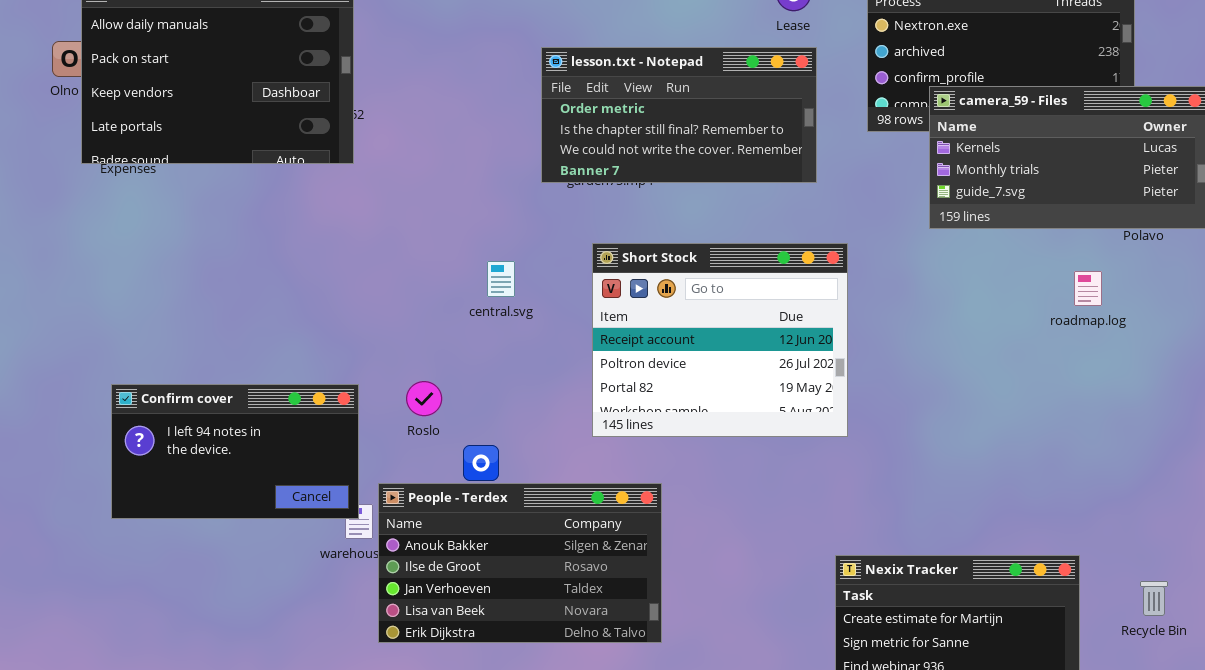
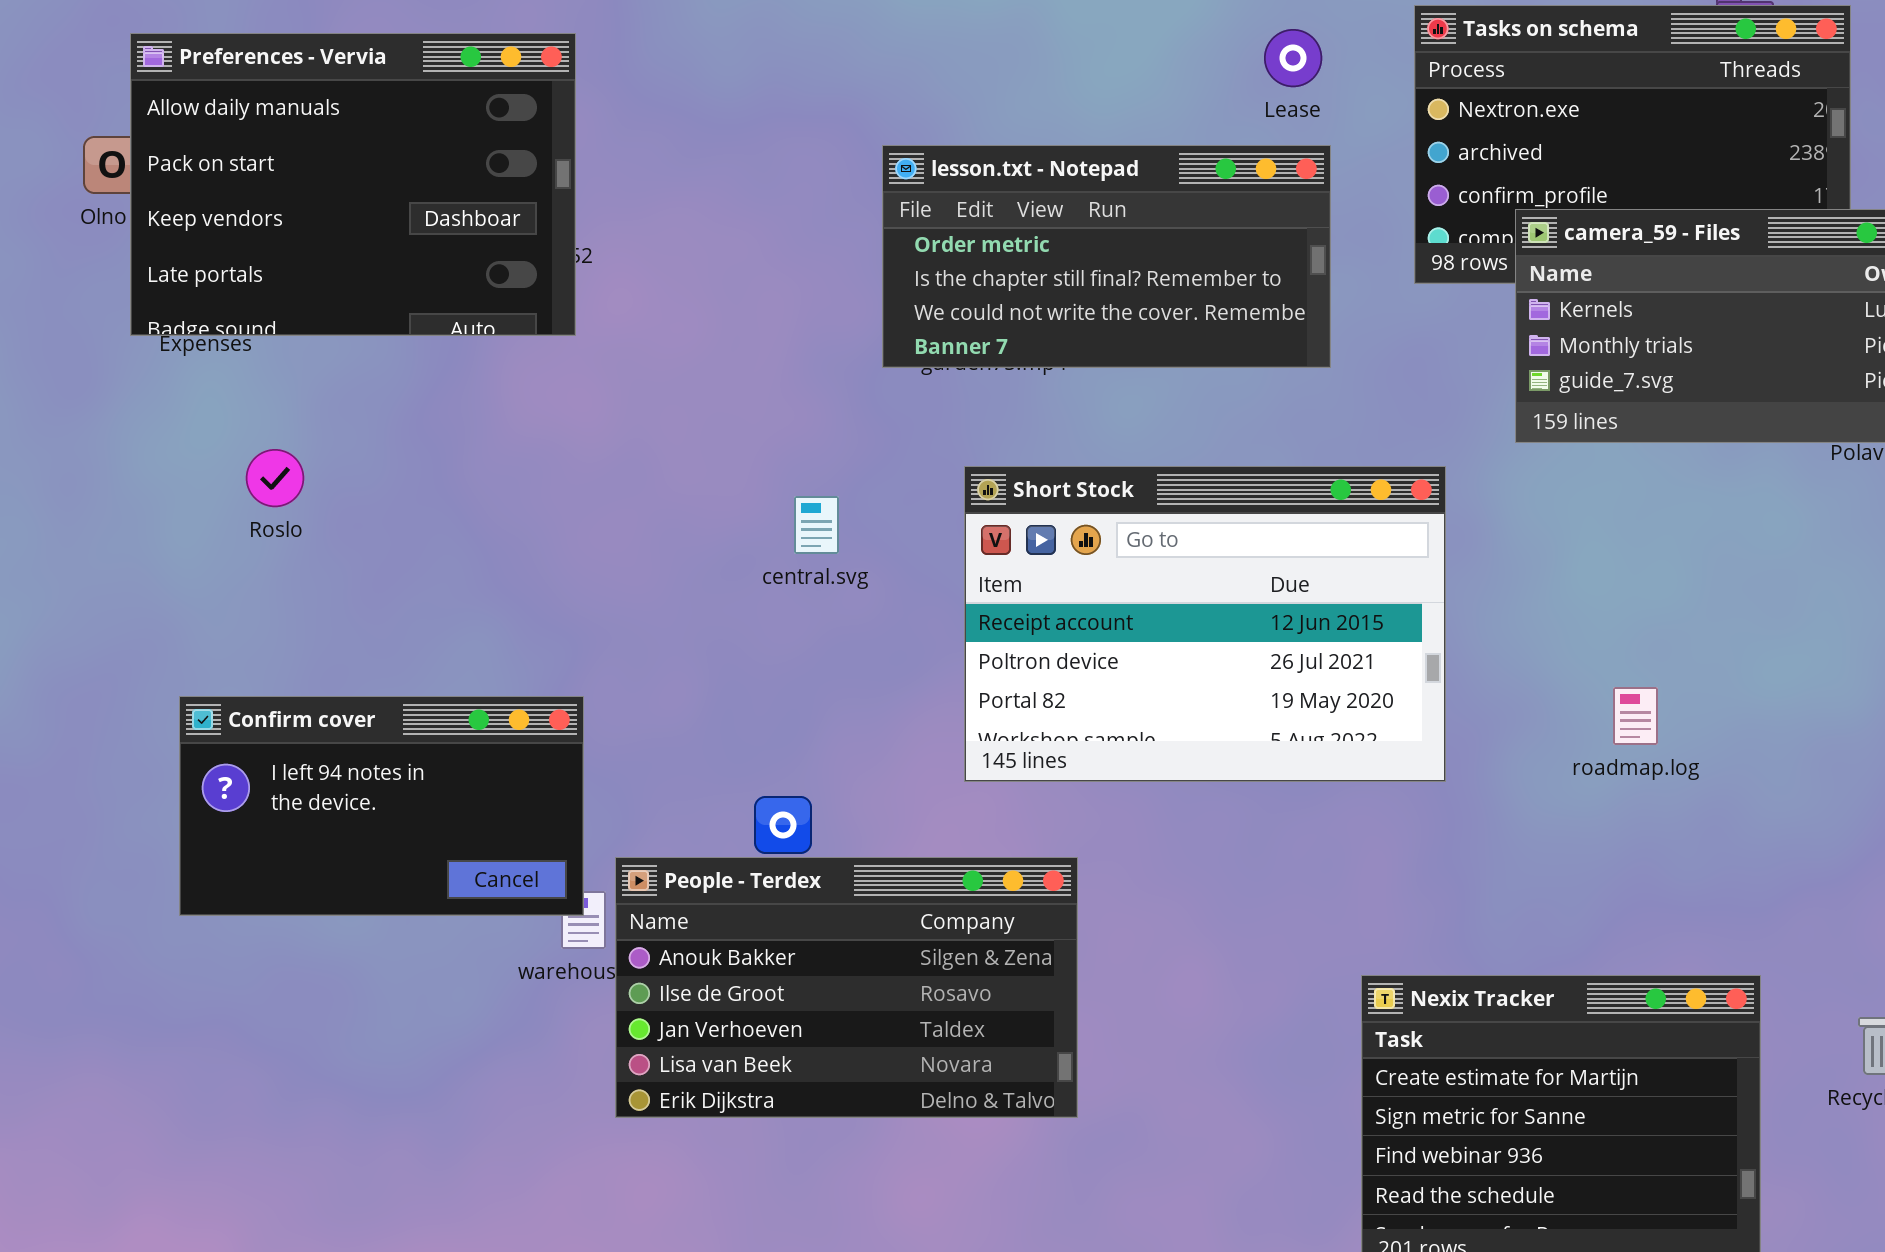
Short Stock: [592,243,848,437] -> [964,466,1446,782], resized
roadmap.log: [1074,271,1102,306] -> [1613,687,1658,745], moved
Roslo: [406,381,442,416] -> [246,449,304,507], moved

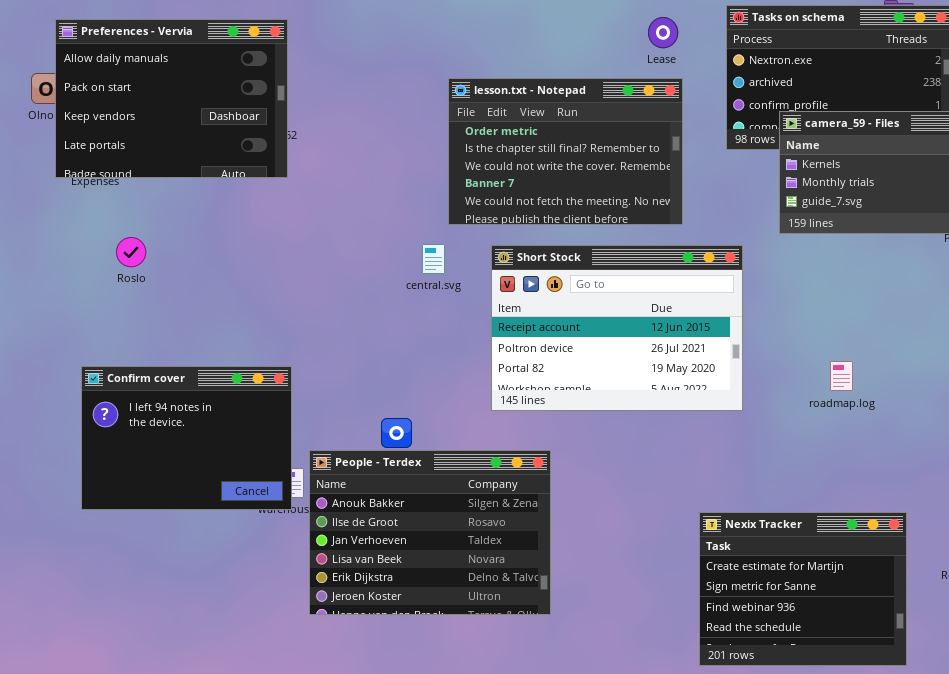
lesson.txt - Notepad: [882,145,1331,368] -> [448,78,683,225], resized
central.svg: [794,496,839,554] -> [422,244,445,274], moved
Confirm cover: [179,696,584,916] -> [81,366,292,510], resized
People - Terdex: [615,857,1078,1118] -> [309,450,551,615], resized

